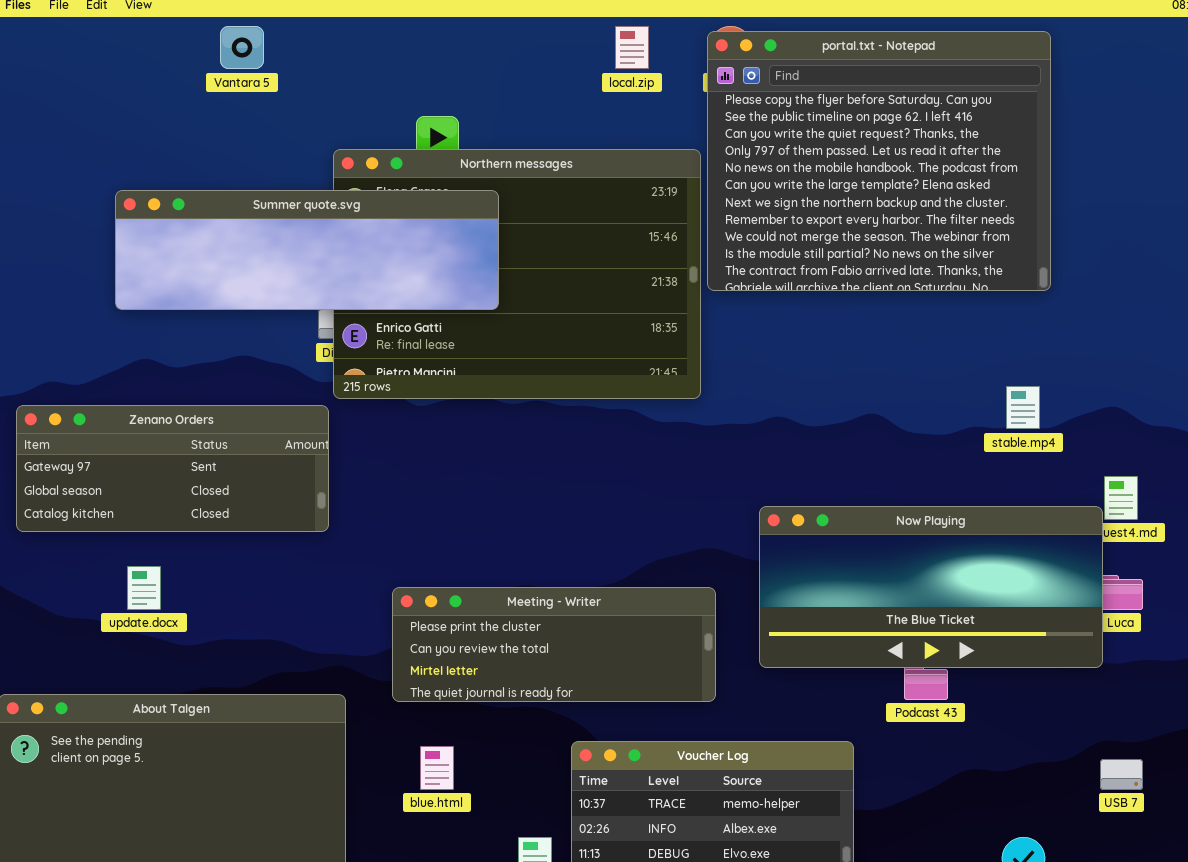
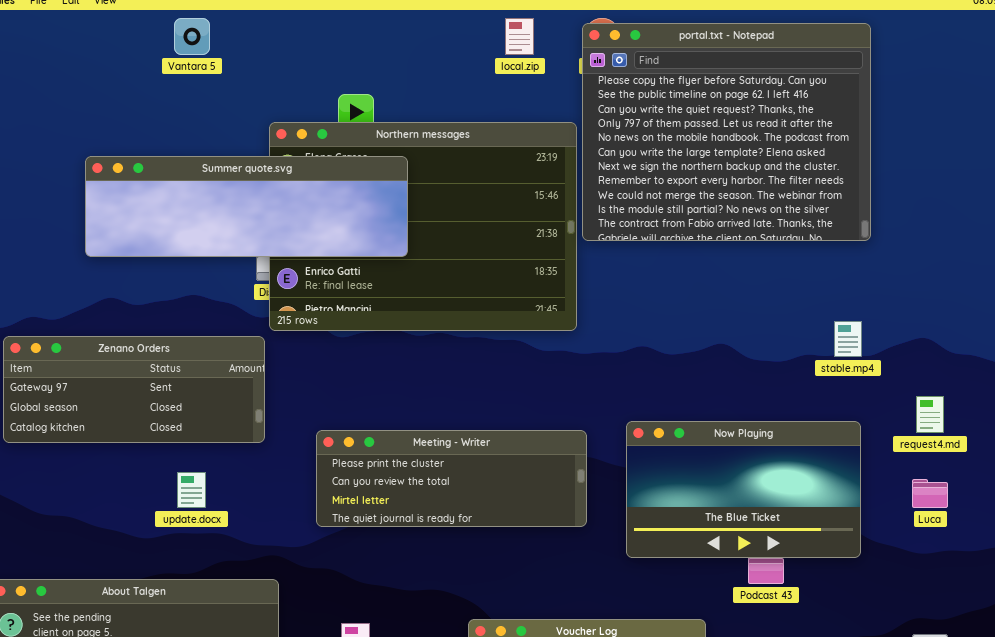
Now Playing: [759,506,1103,668] -> [626,421,861,558], resized
update.docx: [127,566,161,610] -> [177,472,206,508], moved
Meeting - Writer: [392,587,716,702] -> [316,430,587,527], moved

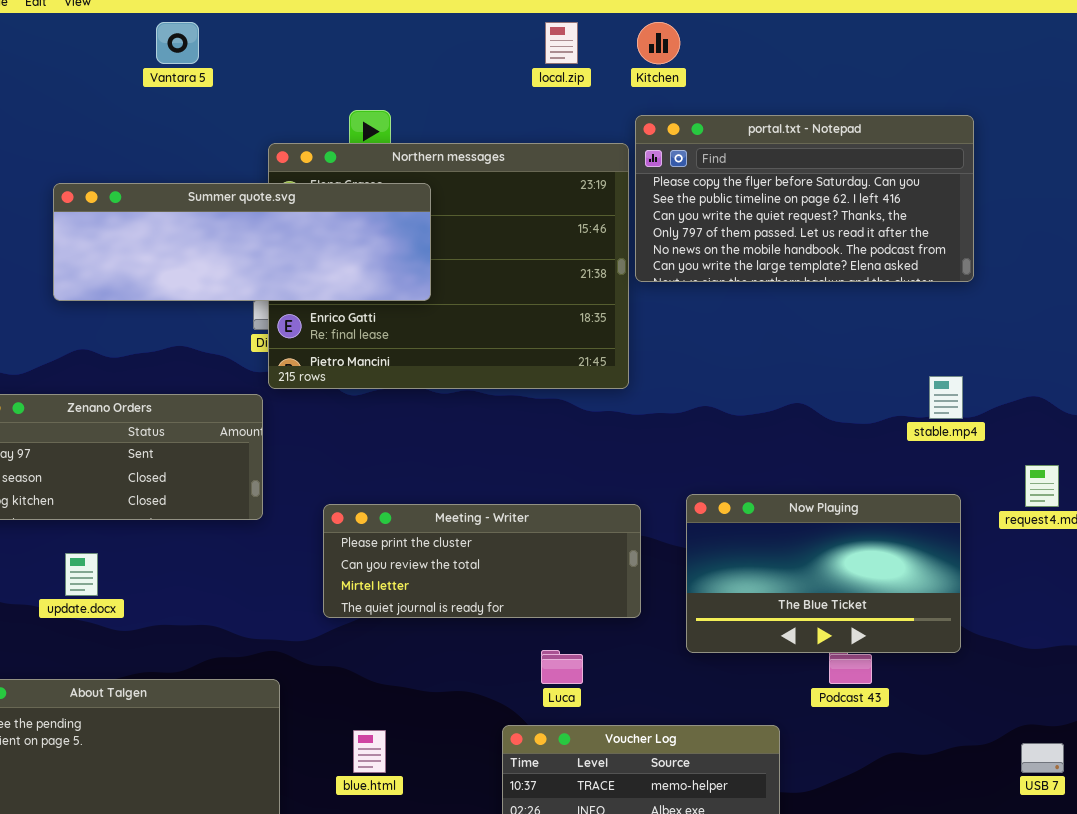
portal.txt - Notepad: [582,23,871,241] -> [635,115,974,282], resized
update.docx: [177,472,206,508] -> [65,553,98,596], moved
Luca: [912,479,948,508] -> [541,650,583,684], moved

